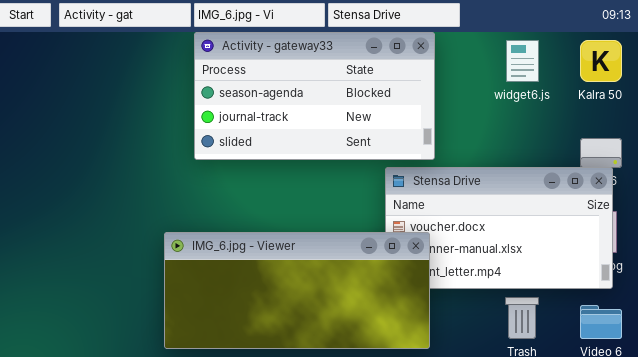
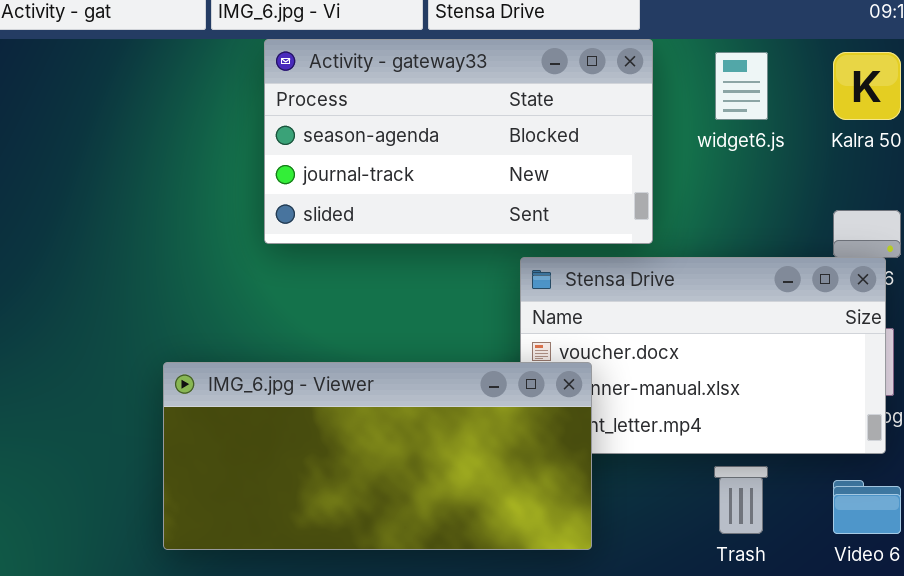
Activity - gateway33: [194,32,435,160] -> [264,39,653,244], moved

